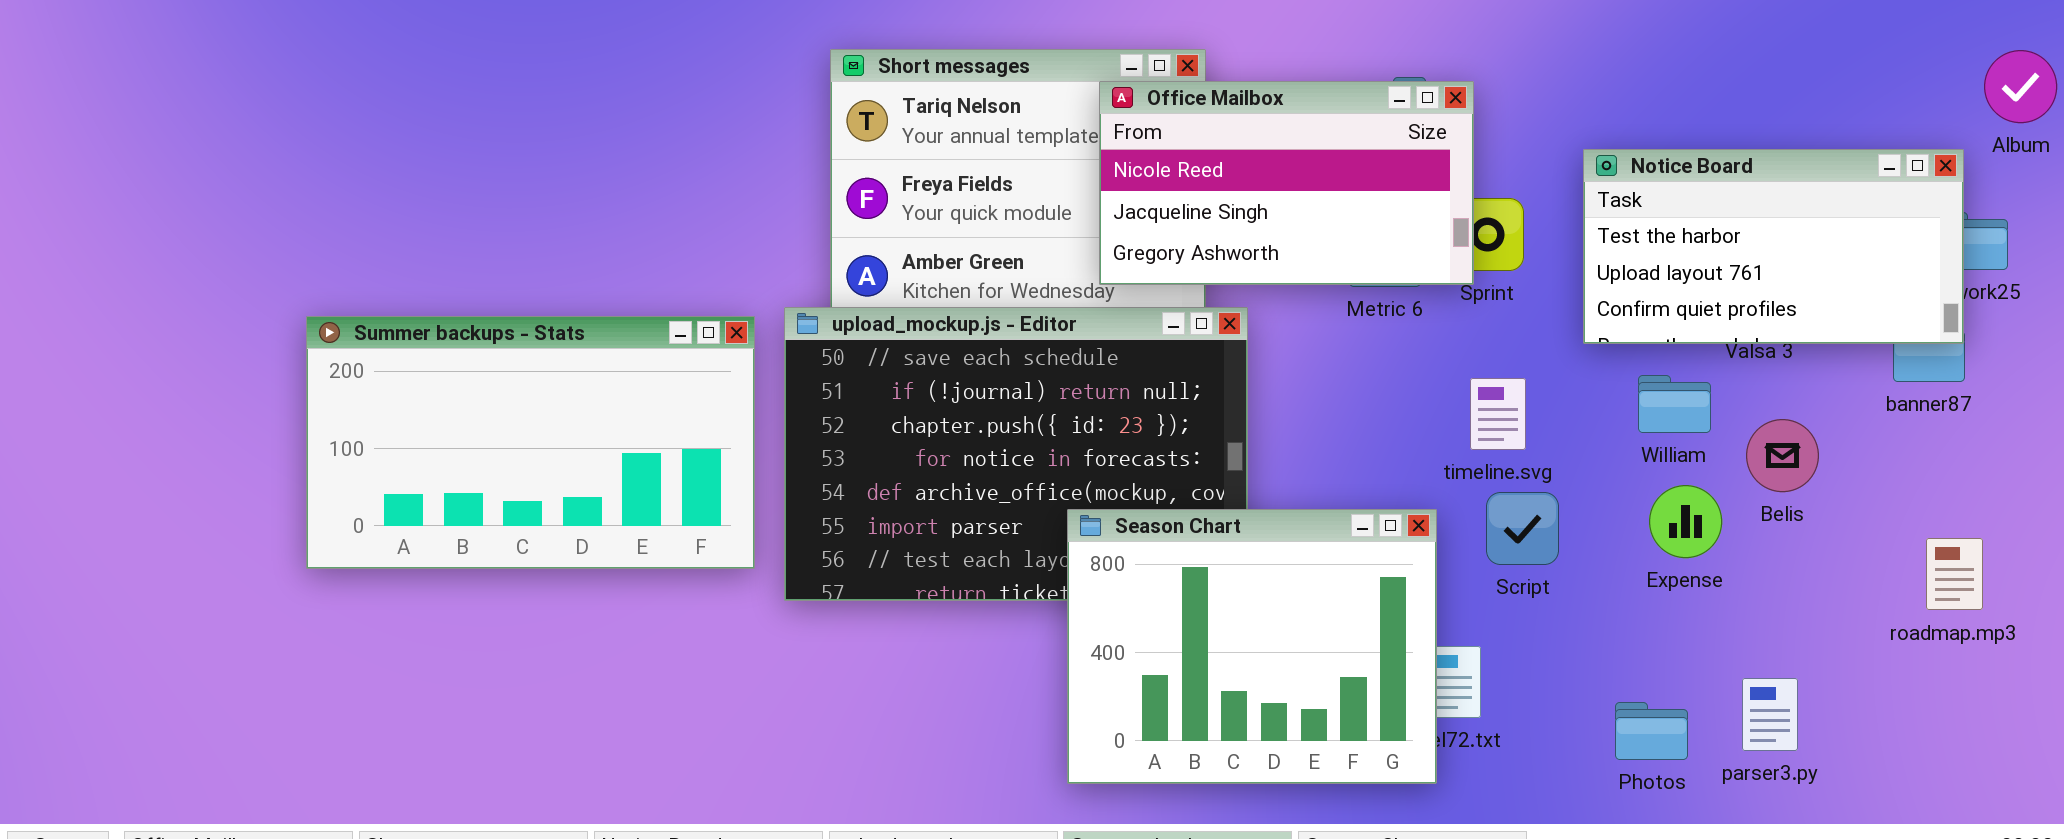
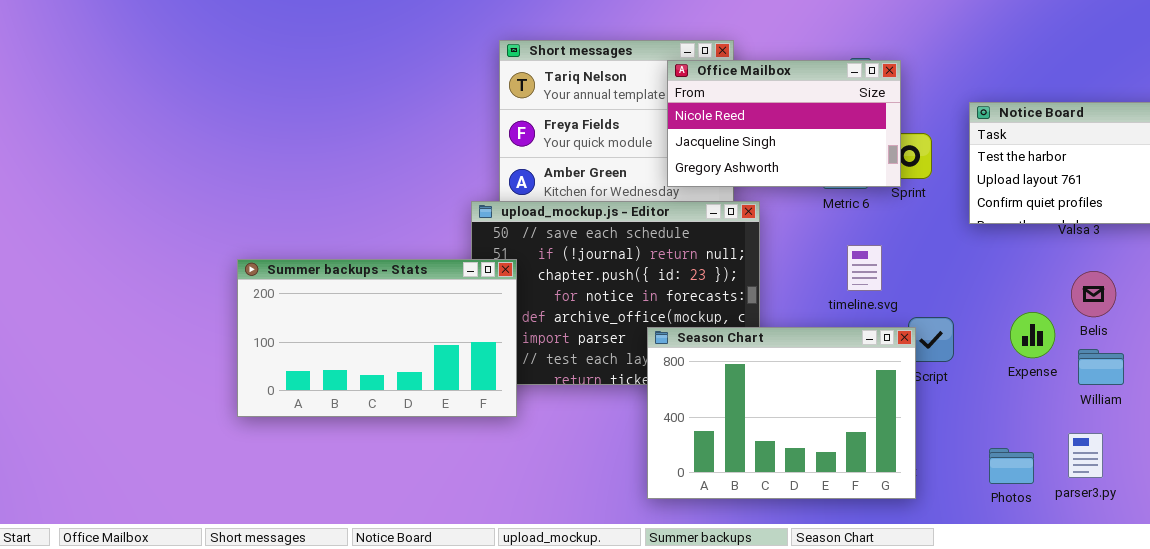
Summer backups - Stats: [306,316,755,569] -> [237,259,517,417], moved
William: [1638,375,1711,433] -> [1078,349,1124,385], moved
timeline.svg: [1470,378,1526,450] -> [847,245,882,291], moved
Season Chart: [1067,509,1437,784] -> [647,327,916,499], resized

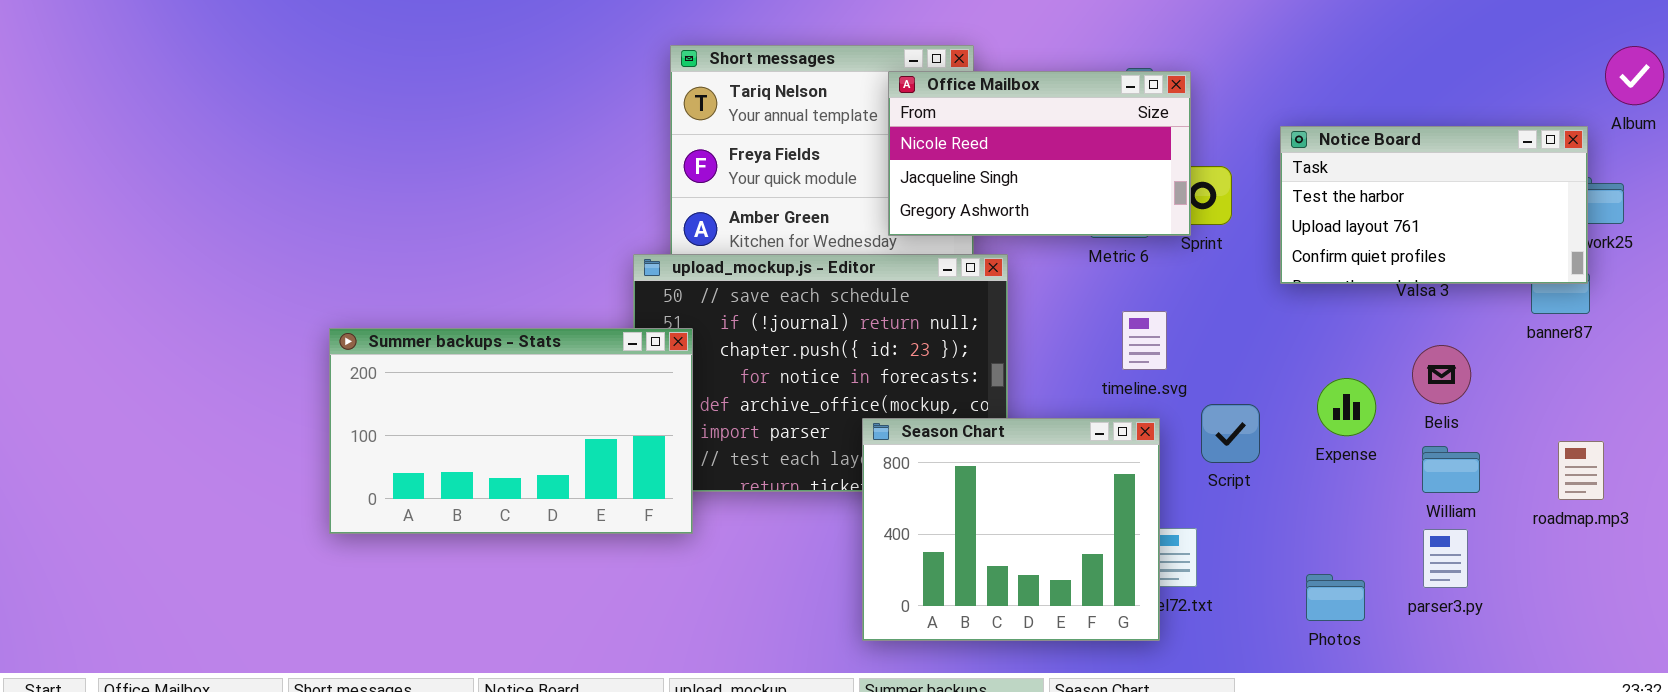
Expense: [1010,312,1055,358] -> [1317,378,1376,436], moved
Season Chart: [647,327,916,499] -> [862,418,1160,641], resized
parser3.py: [1068,433,1103,478] -> [1423,529,1468,588], moved

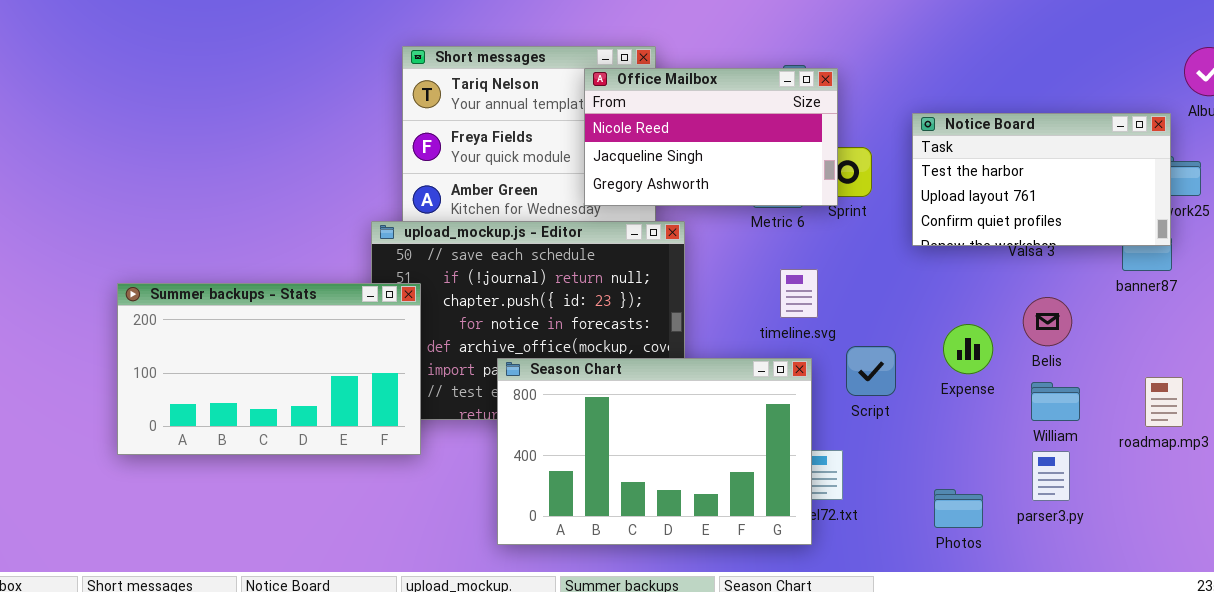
Season Chart: [862,418,1160,641] -> [497,358,812,545], resized

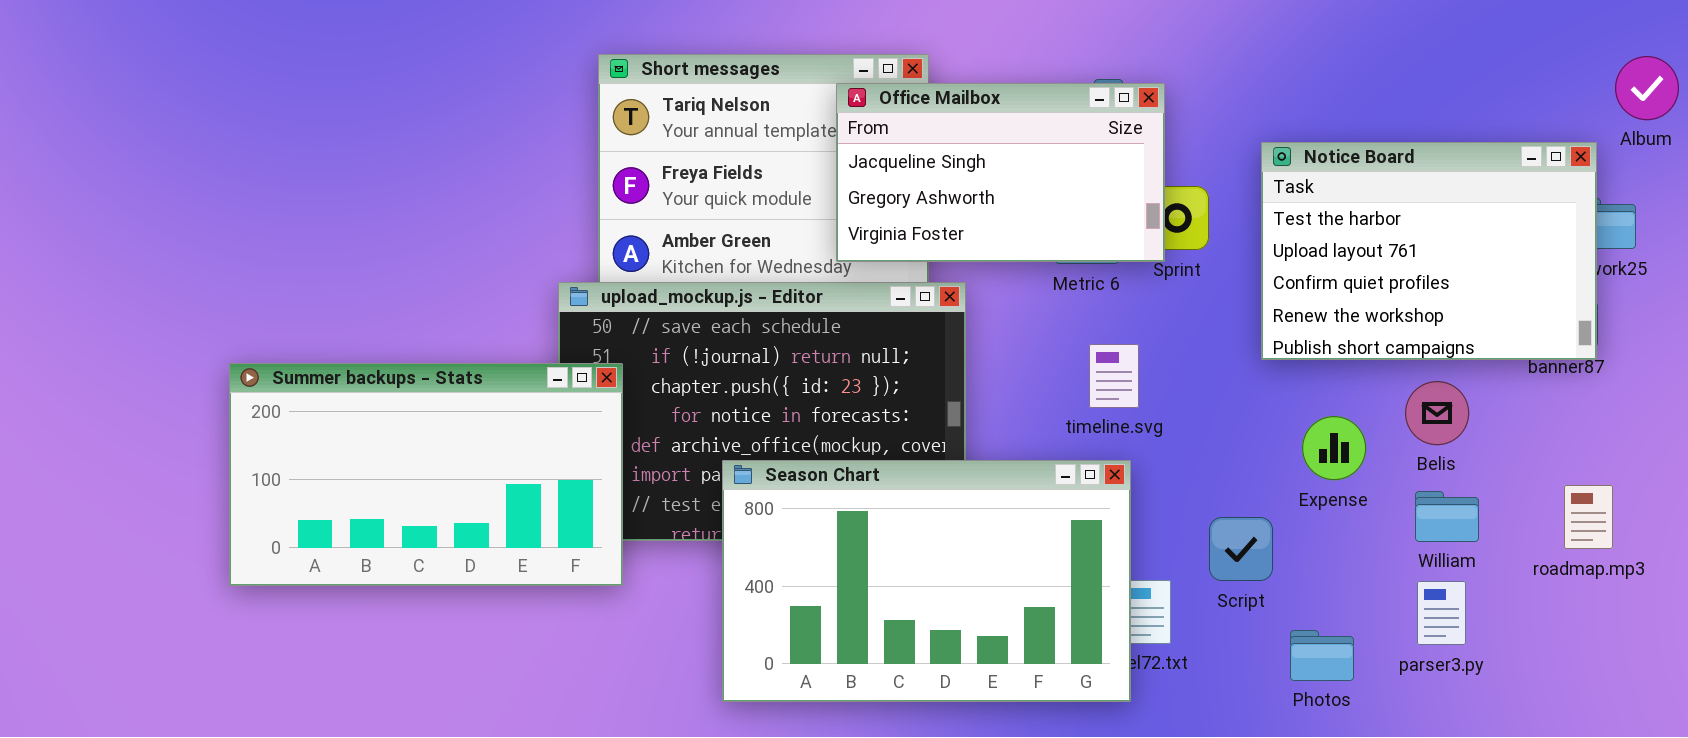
Office Mailbox: [584,68,838,206] -> [836,83,1165,262], scrolled down 1 row
Notice Board: [912,113,1171,246] -> [1261,142,1597,360], resized
Script: [846,346,896,396] -> [1209,517,1273,581], moved

